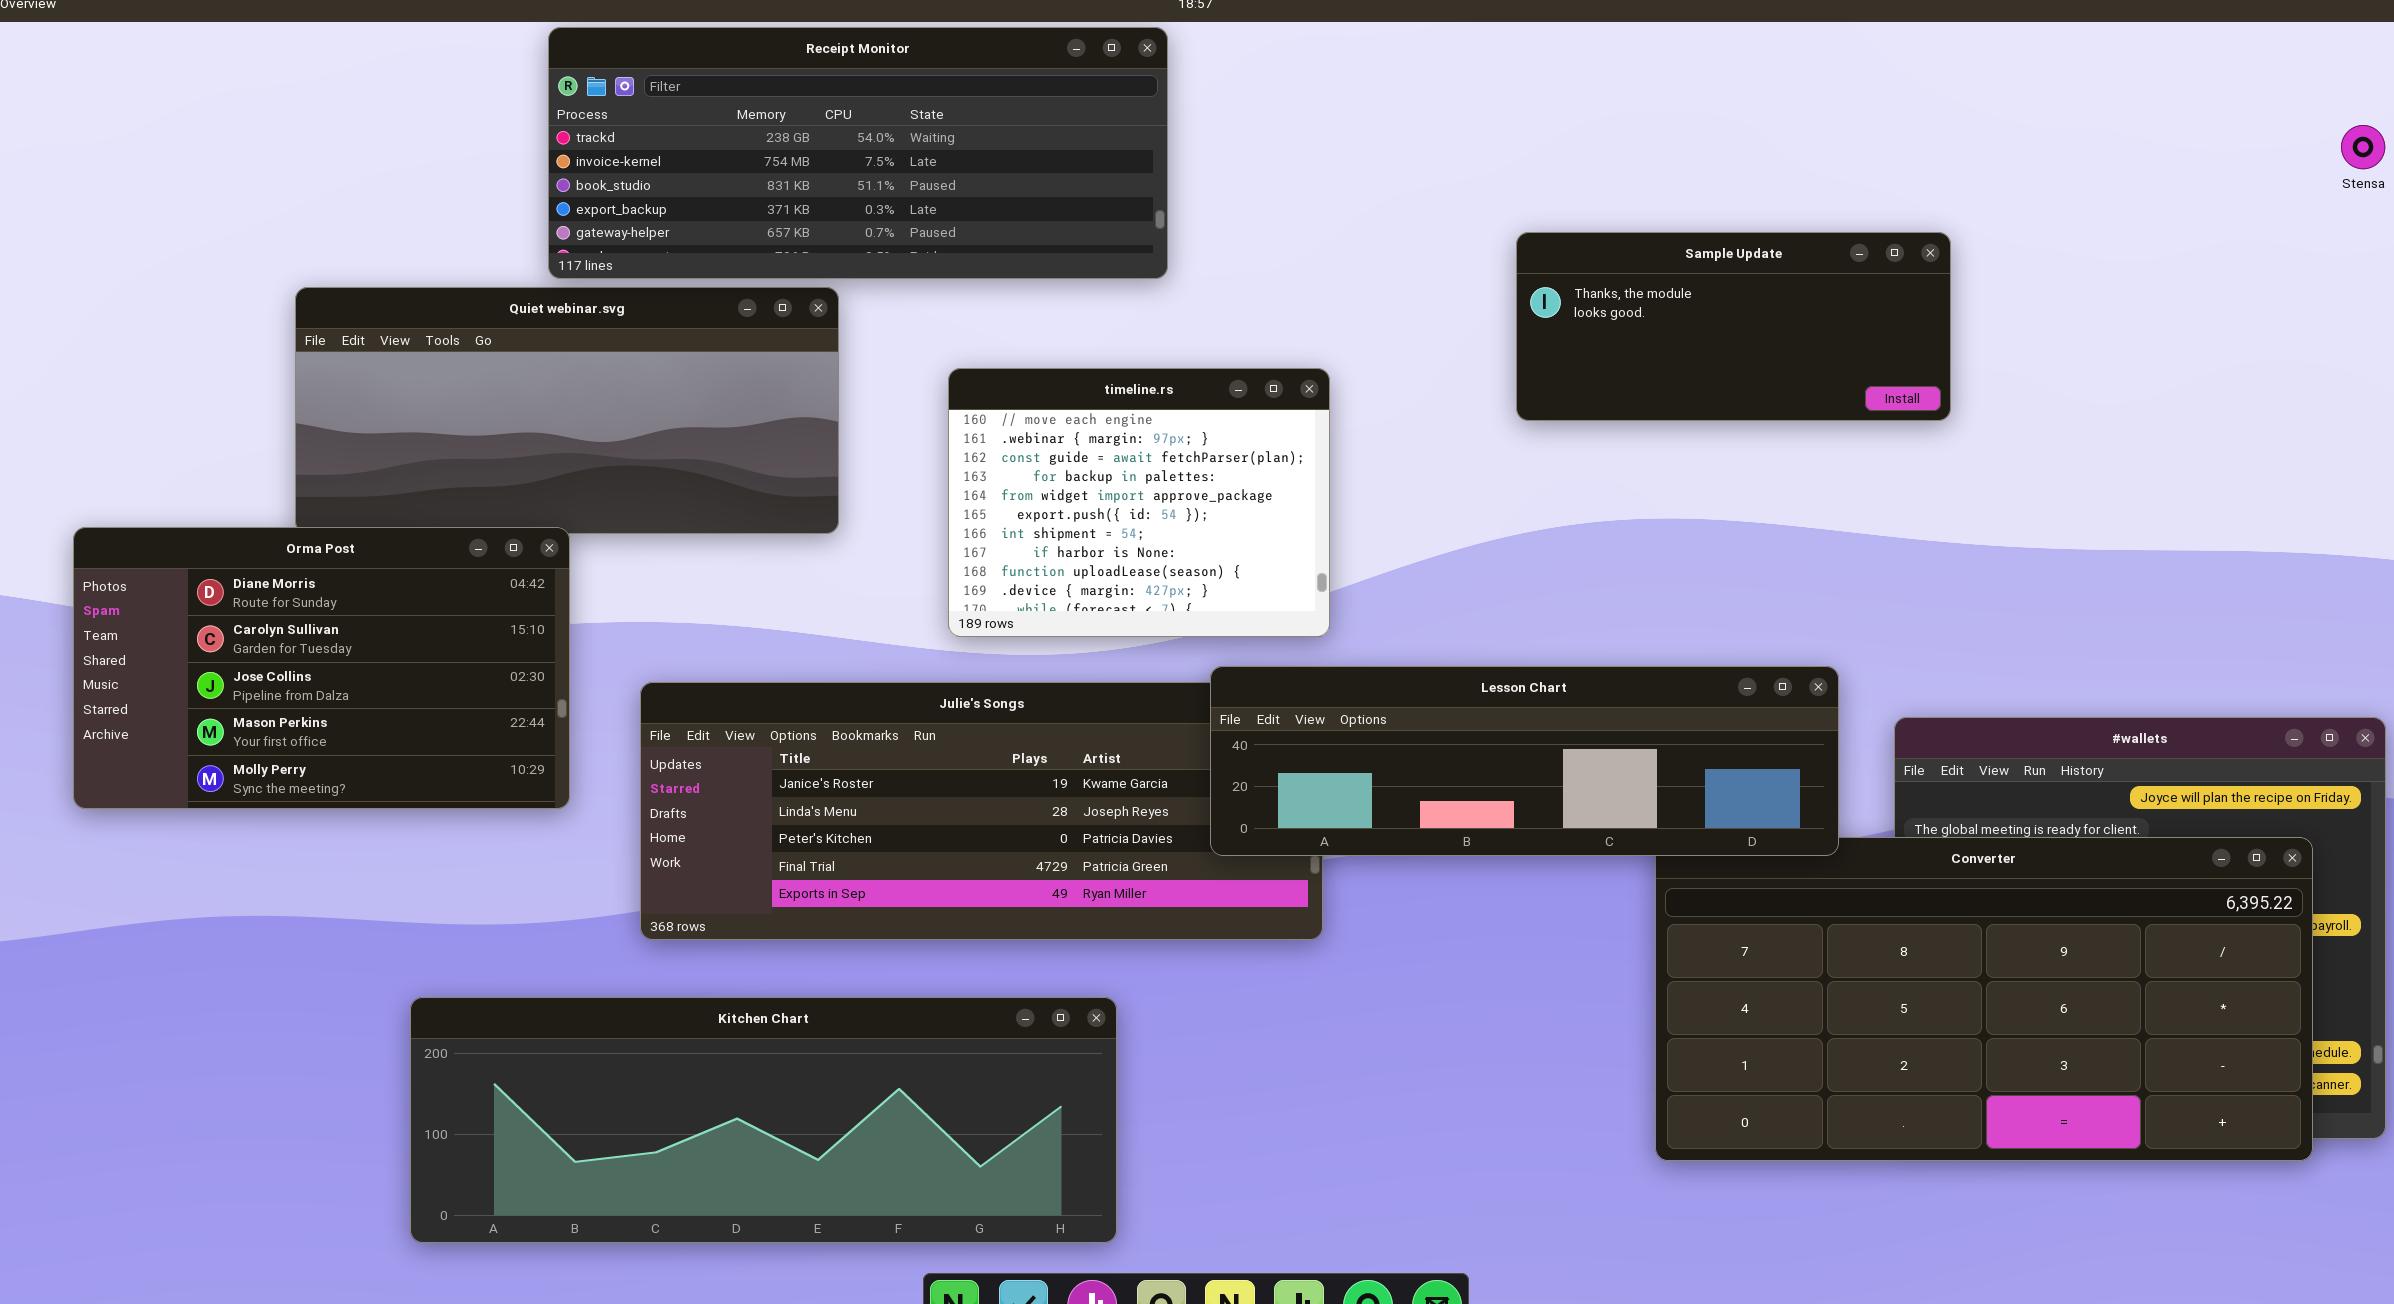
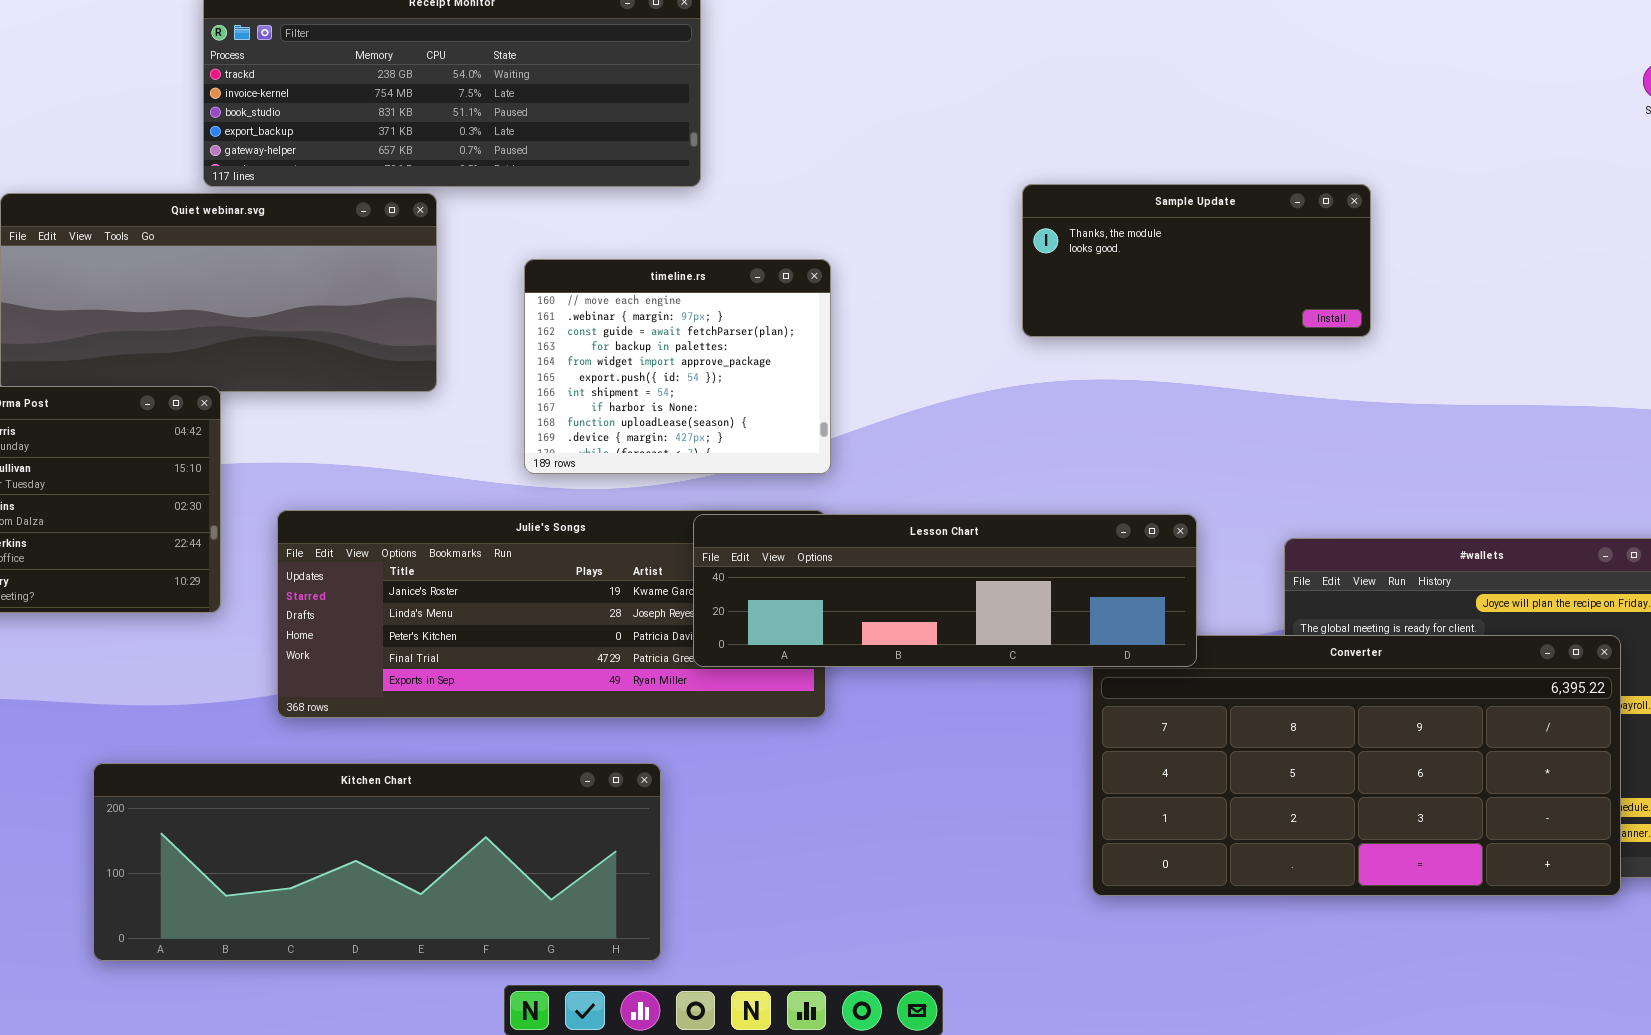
Sample Update: [1516,232,1951,421] -> [1022,184,1371,337], moved
Lesson Chart: [1210,666,1839,856] -> [693,514,1197,667], moved

